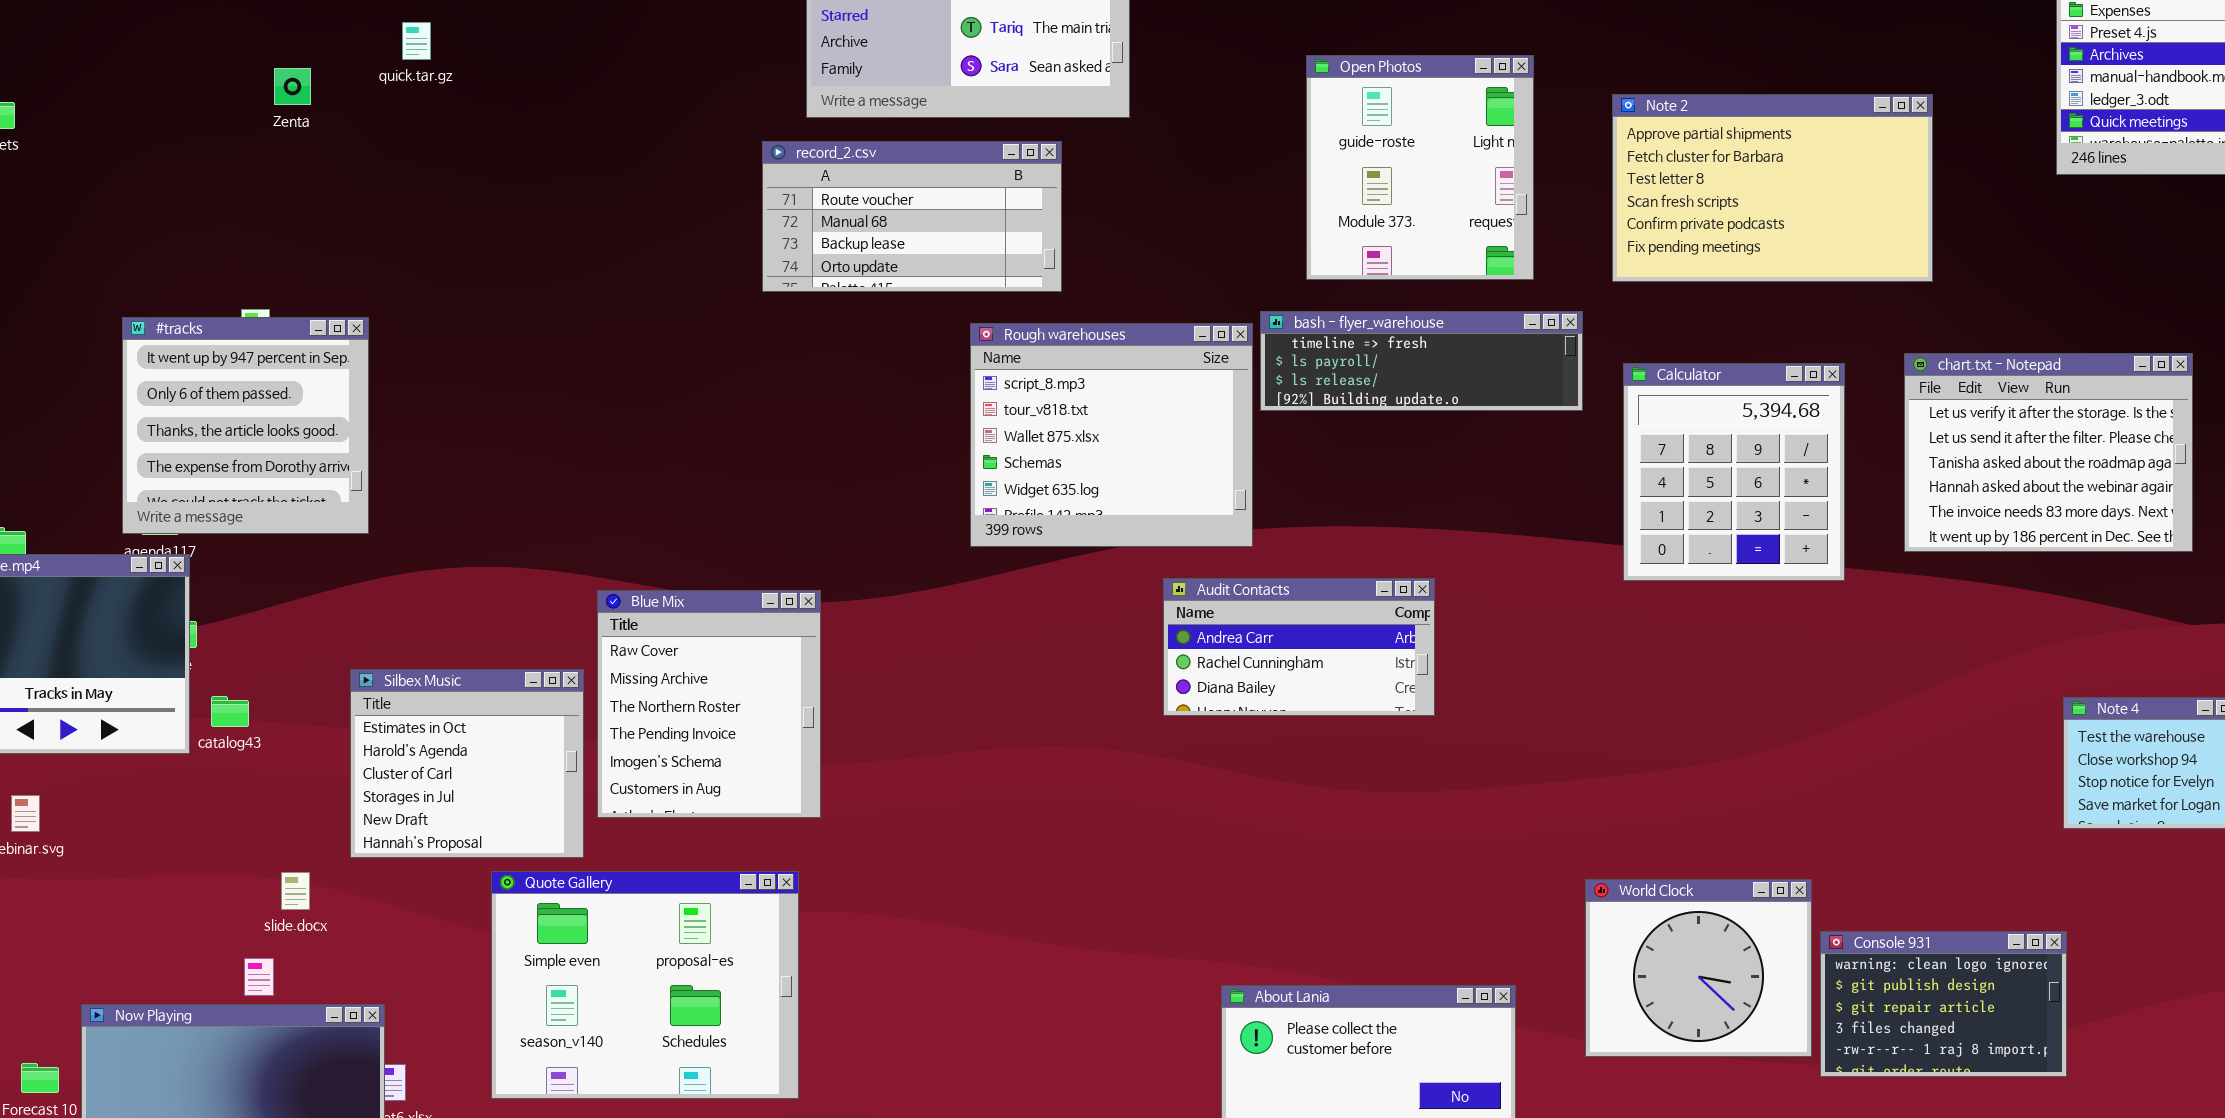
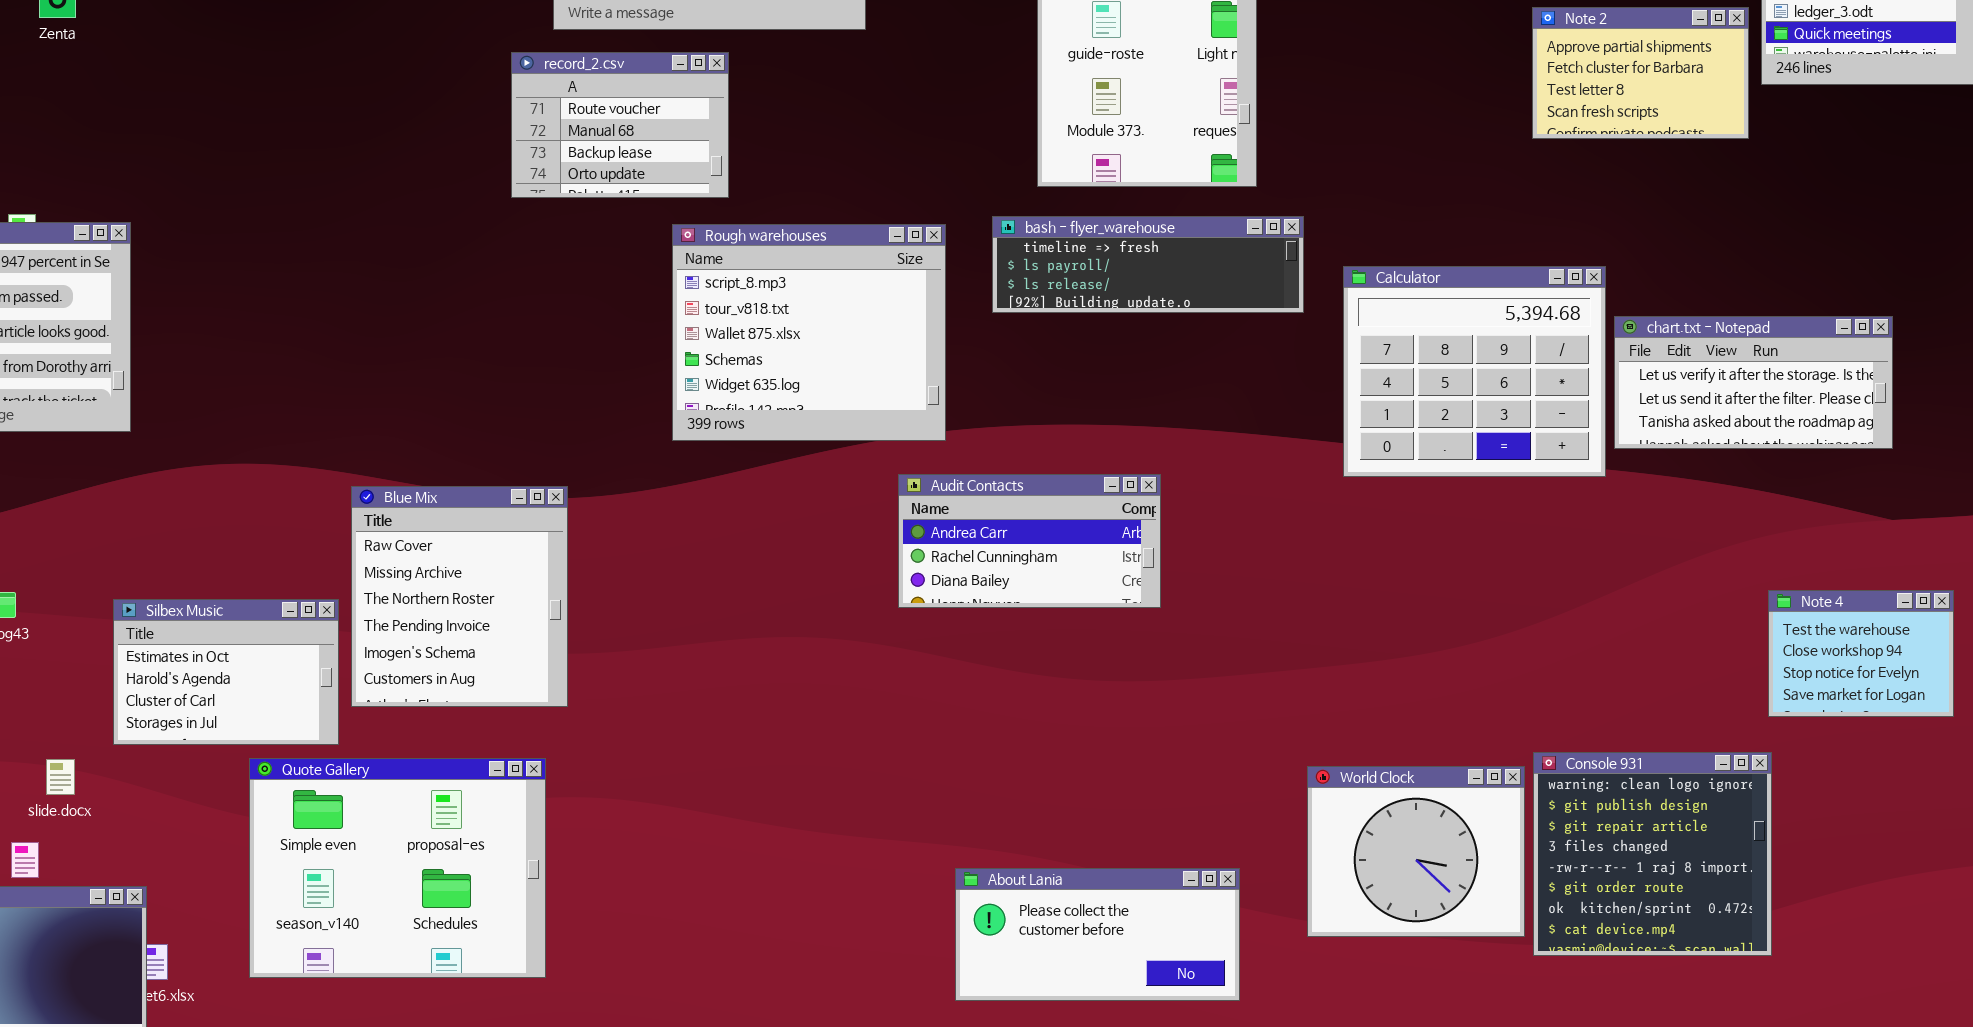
Note 2: [1612,94,1933,282] -> [1532,7,1749,139], moved, resized
record_2.csv: [762,141,1062,292] -> [511,52,729,198], resized
Rough warehouses: [970,323,1253,547] -> [672,224,946,441], moved
chart.txt - Notepad: [1904,353,2193,552] -> [1614,316,1893,449], resized
Calculator: [1623,363,1845,581] -> [1343,266,1606,477], resized
Silbex Music: [350,669,584,858] -> [113,599,339,745], resized
Console 931: [1820,931,2067,1077] -> [1533,752,1772,956], resized

